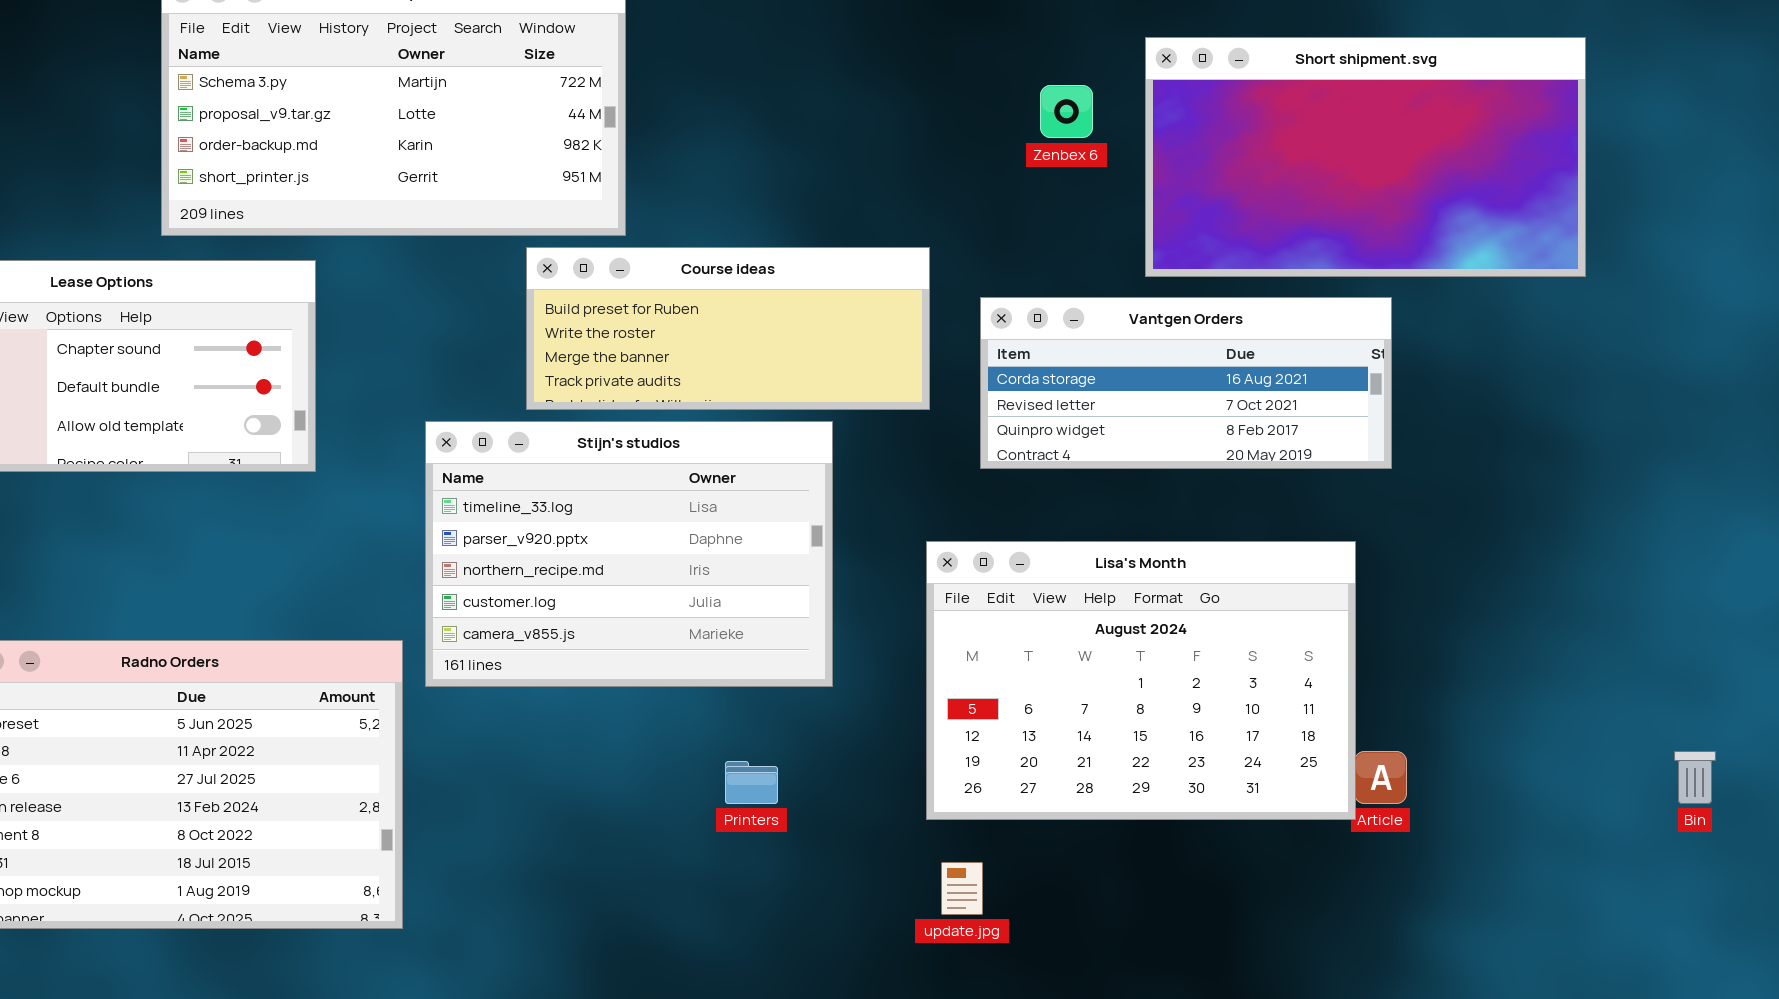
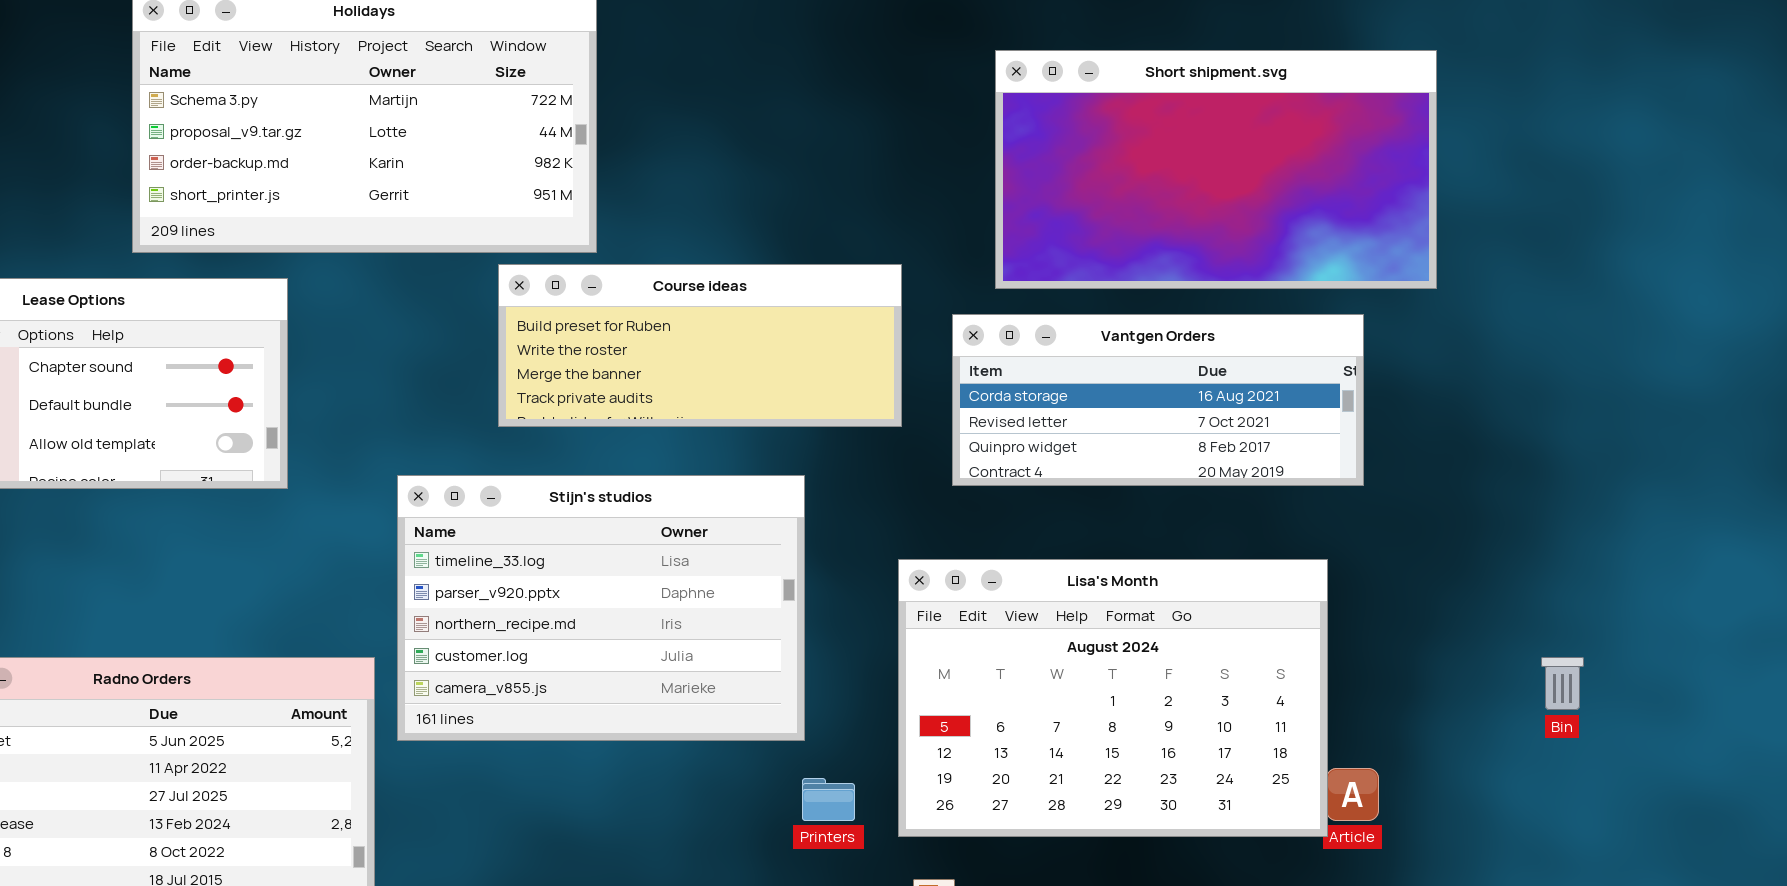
Short shipment.svg: [1145,37,1586,277] -> [995,50,1437,289], moved
Stijn's studios: [425,421,833,687] -> [397,475,805,741], moved
Bin: [1674,751,1716,804] -> [1541,657,1584,710], moved
Printers: [725,761,778,804] -> [802,778,855,821], moved

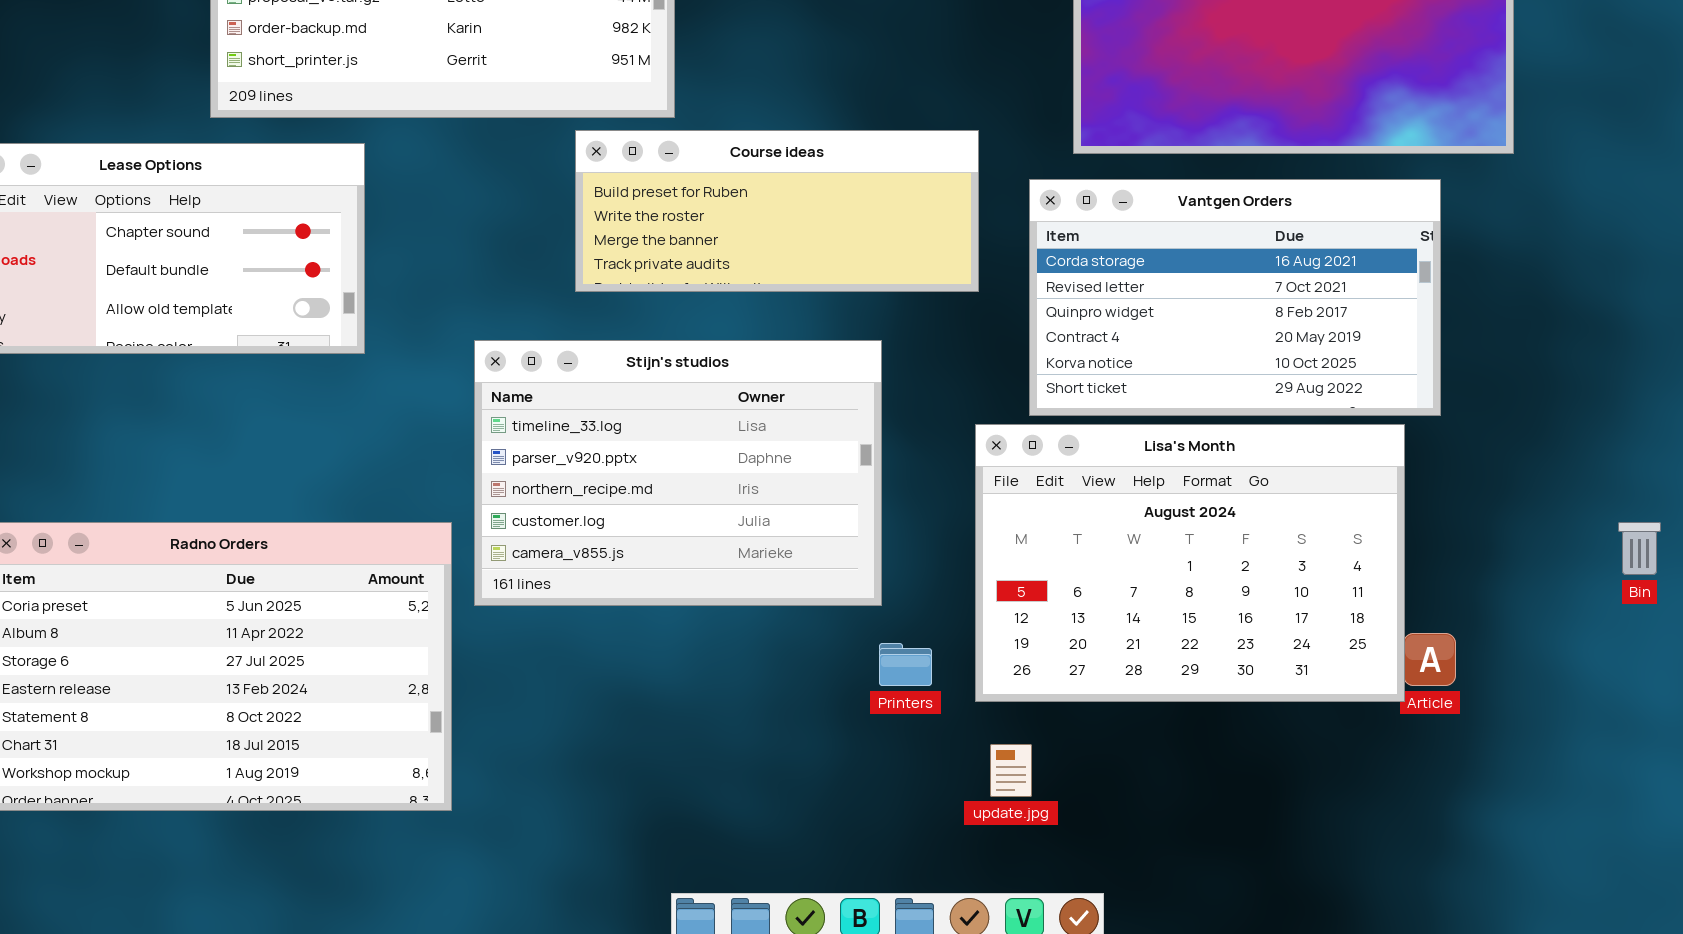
Vantgen Orders: [952,314,1364,486] -> [1029,179,1441,416], resized

